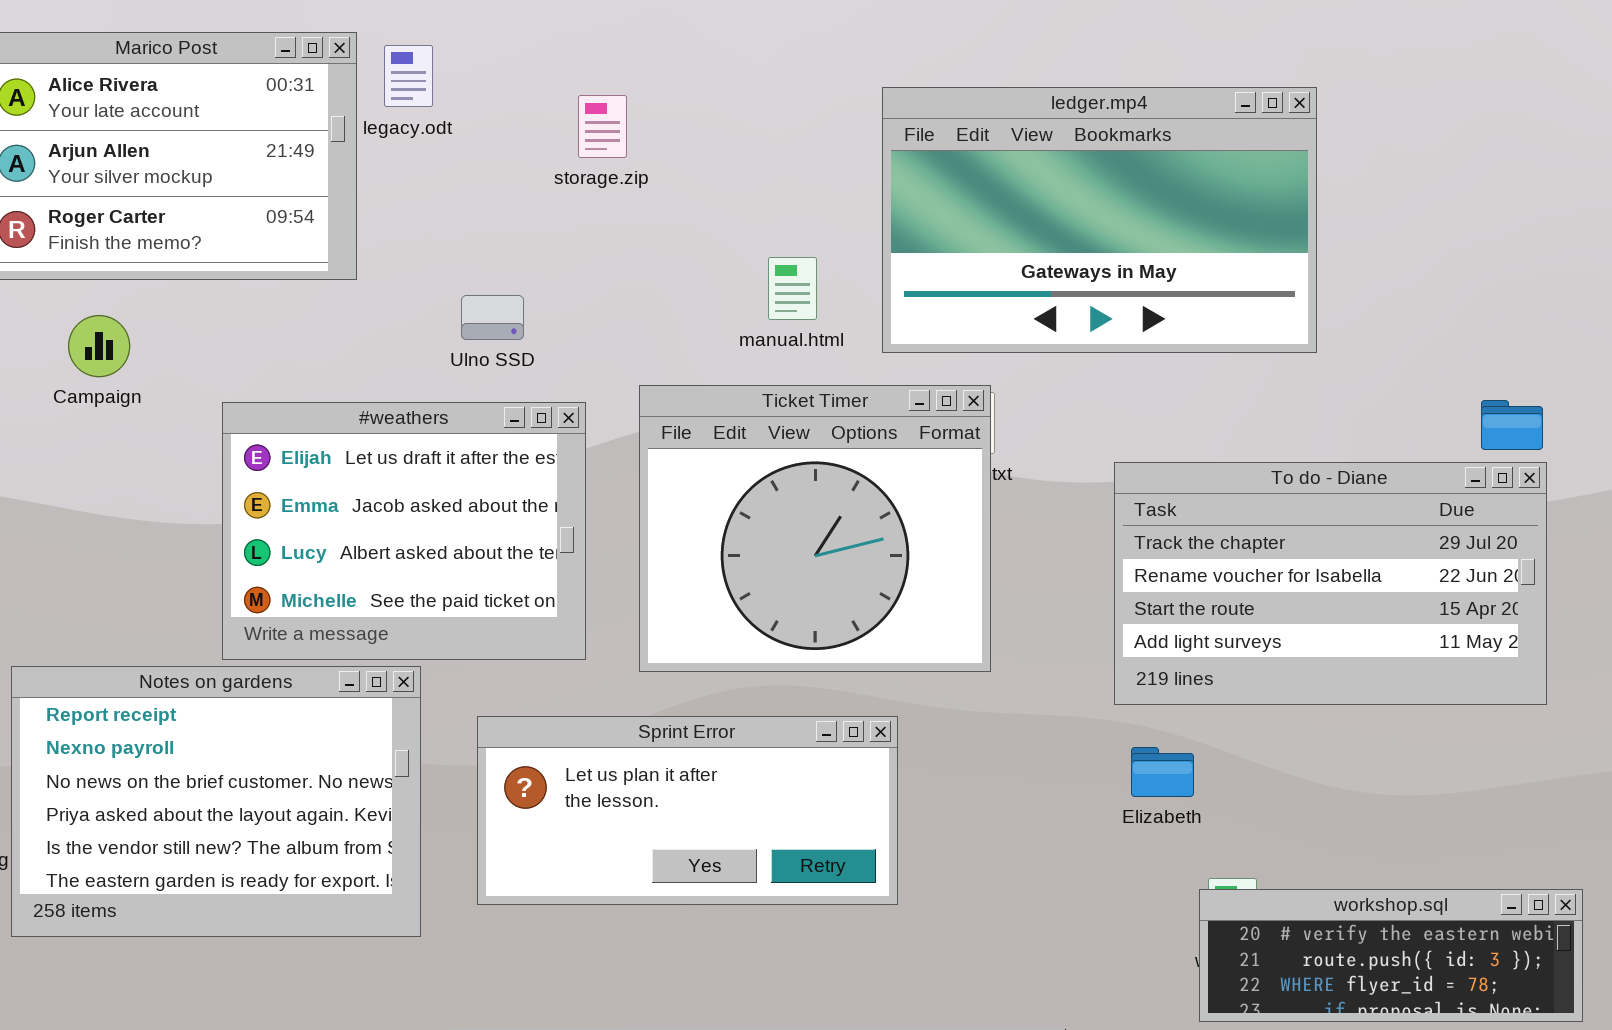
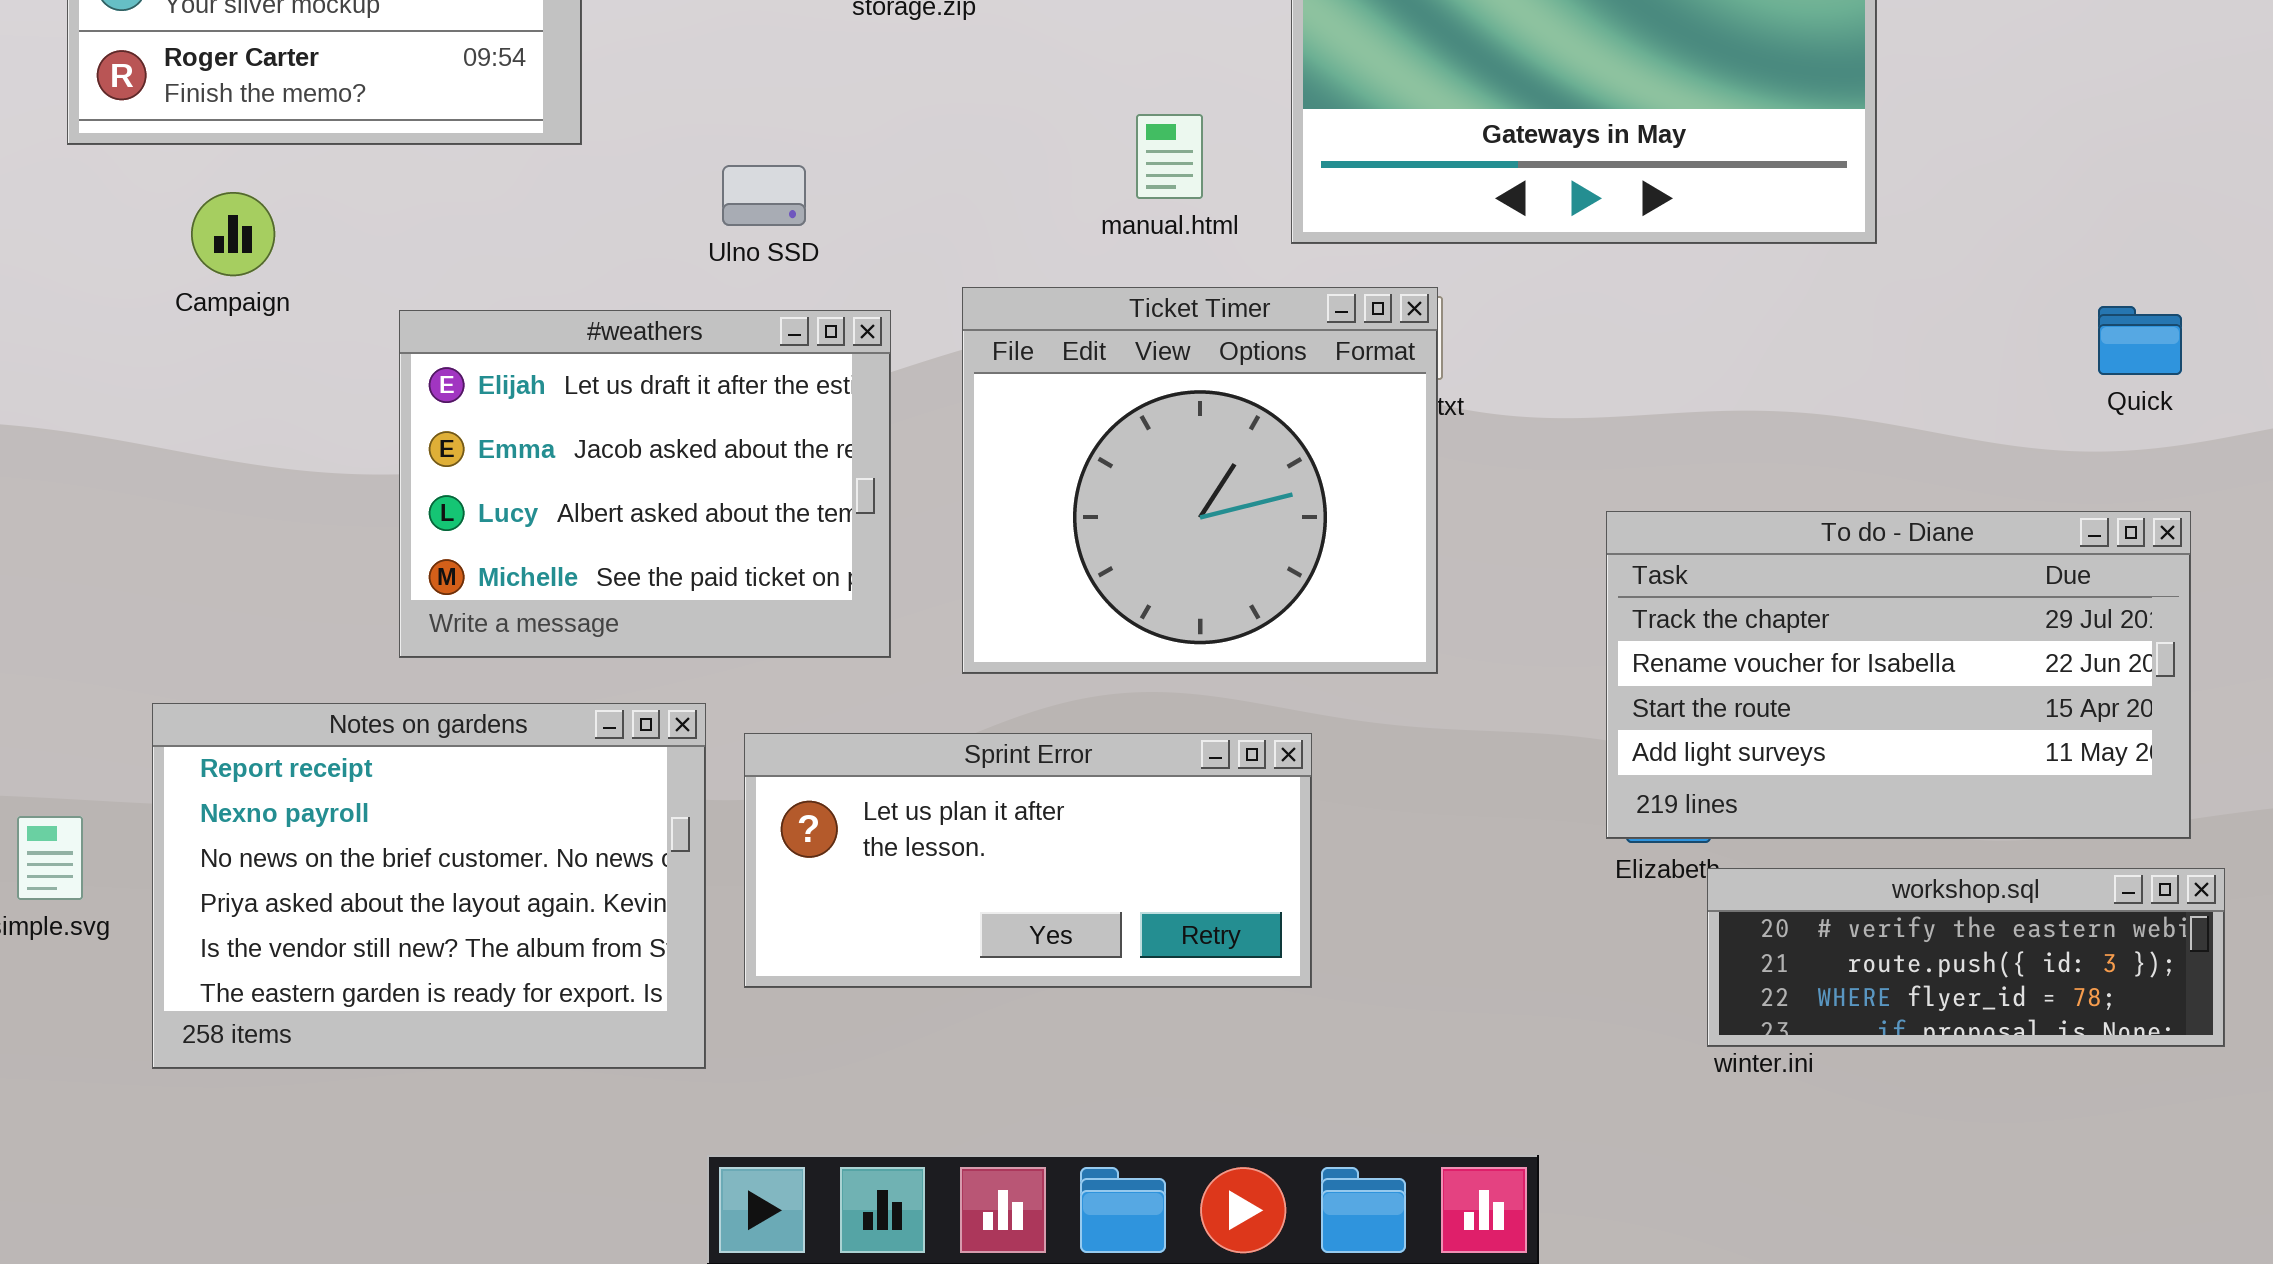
To do - Diane: [1114,462,1547,705] -> [1606,511,2191,839], moved
Notes on gardens: [11,666,421,937] -> [152,703,706,1069], moved
workshop.sql: [1199,889,1583,1022] -> [1707,868,2225,1047], moved

